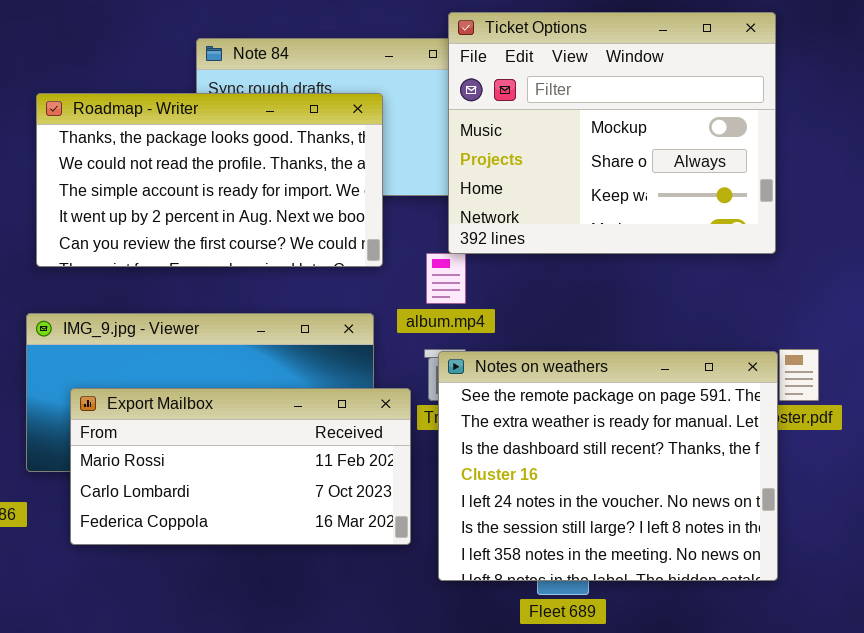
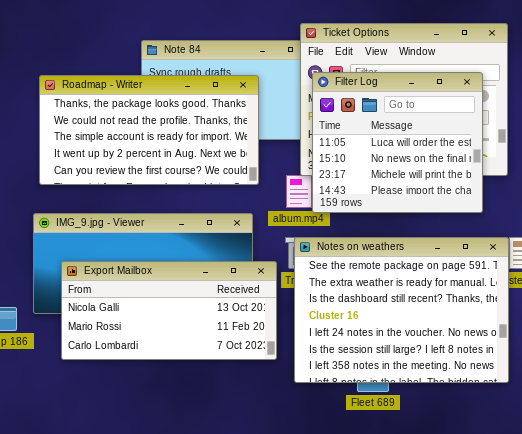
Filter Log: none -> [312,72,483,213], opened
Export Mailbox: [70,388,411,545] -> [61,261,277,360], scrolled up 1 row

